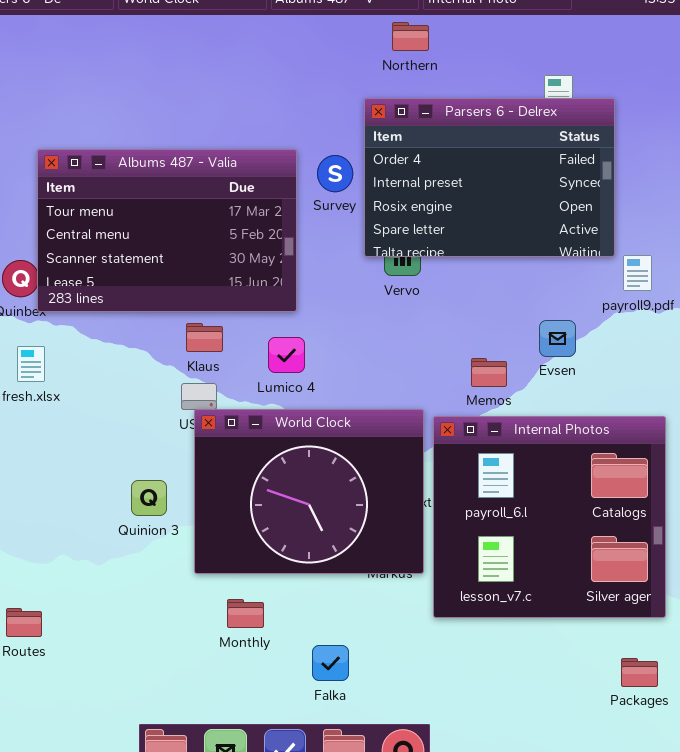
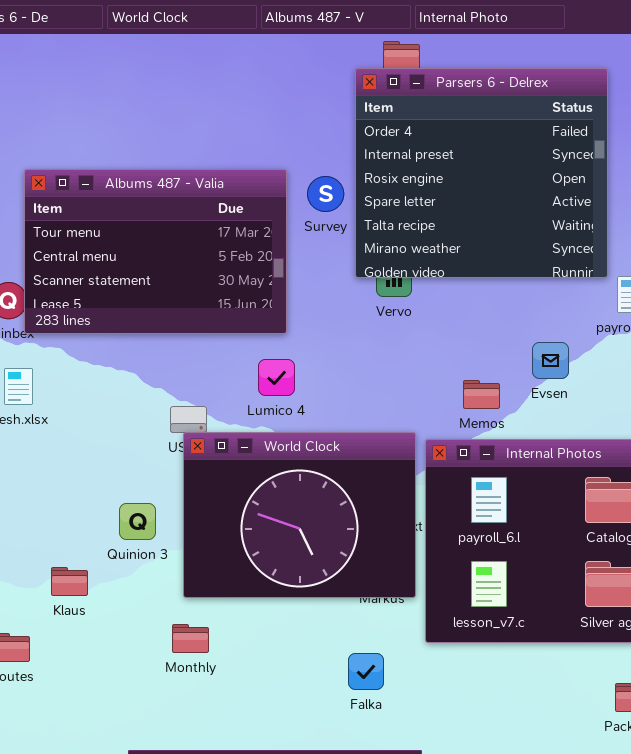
Parsers 6 - Delrex: [364,98,615,257] -> [355,68,608,278], resized
Klaus: [186,323,223,352] -> [51,567,88,596], moved
Monthly: [227,599,264,628] -> [172,624,209,653], moved
Falka: [312,645,349,681] -> [348,653,384,690], moved

